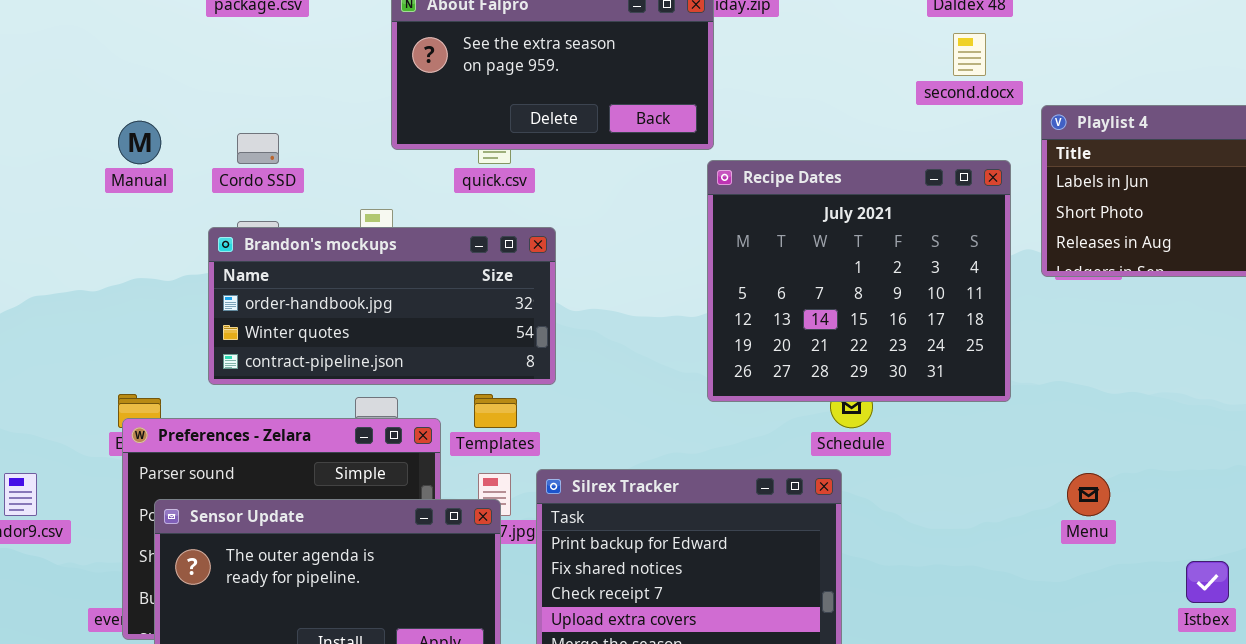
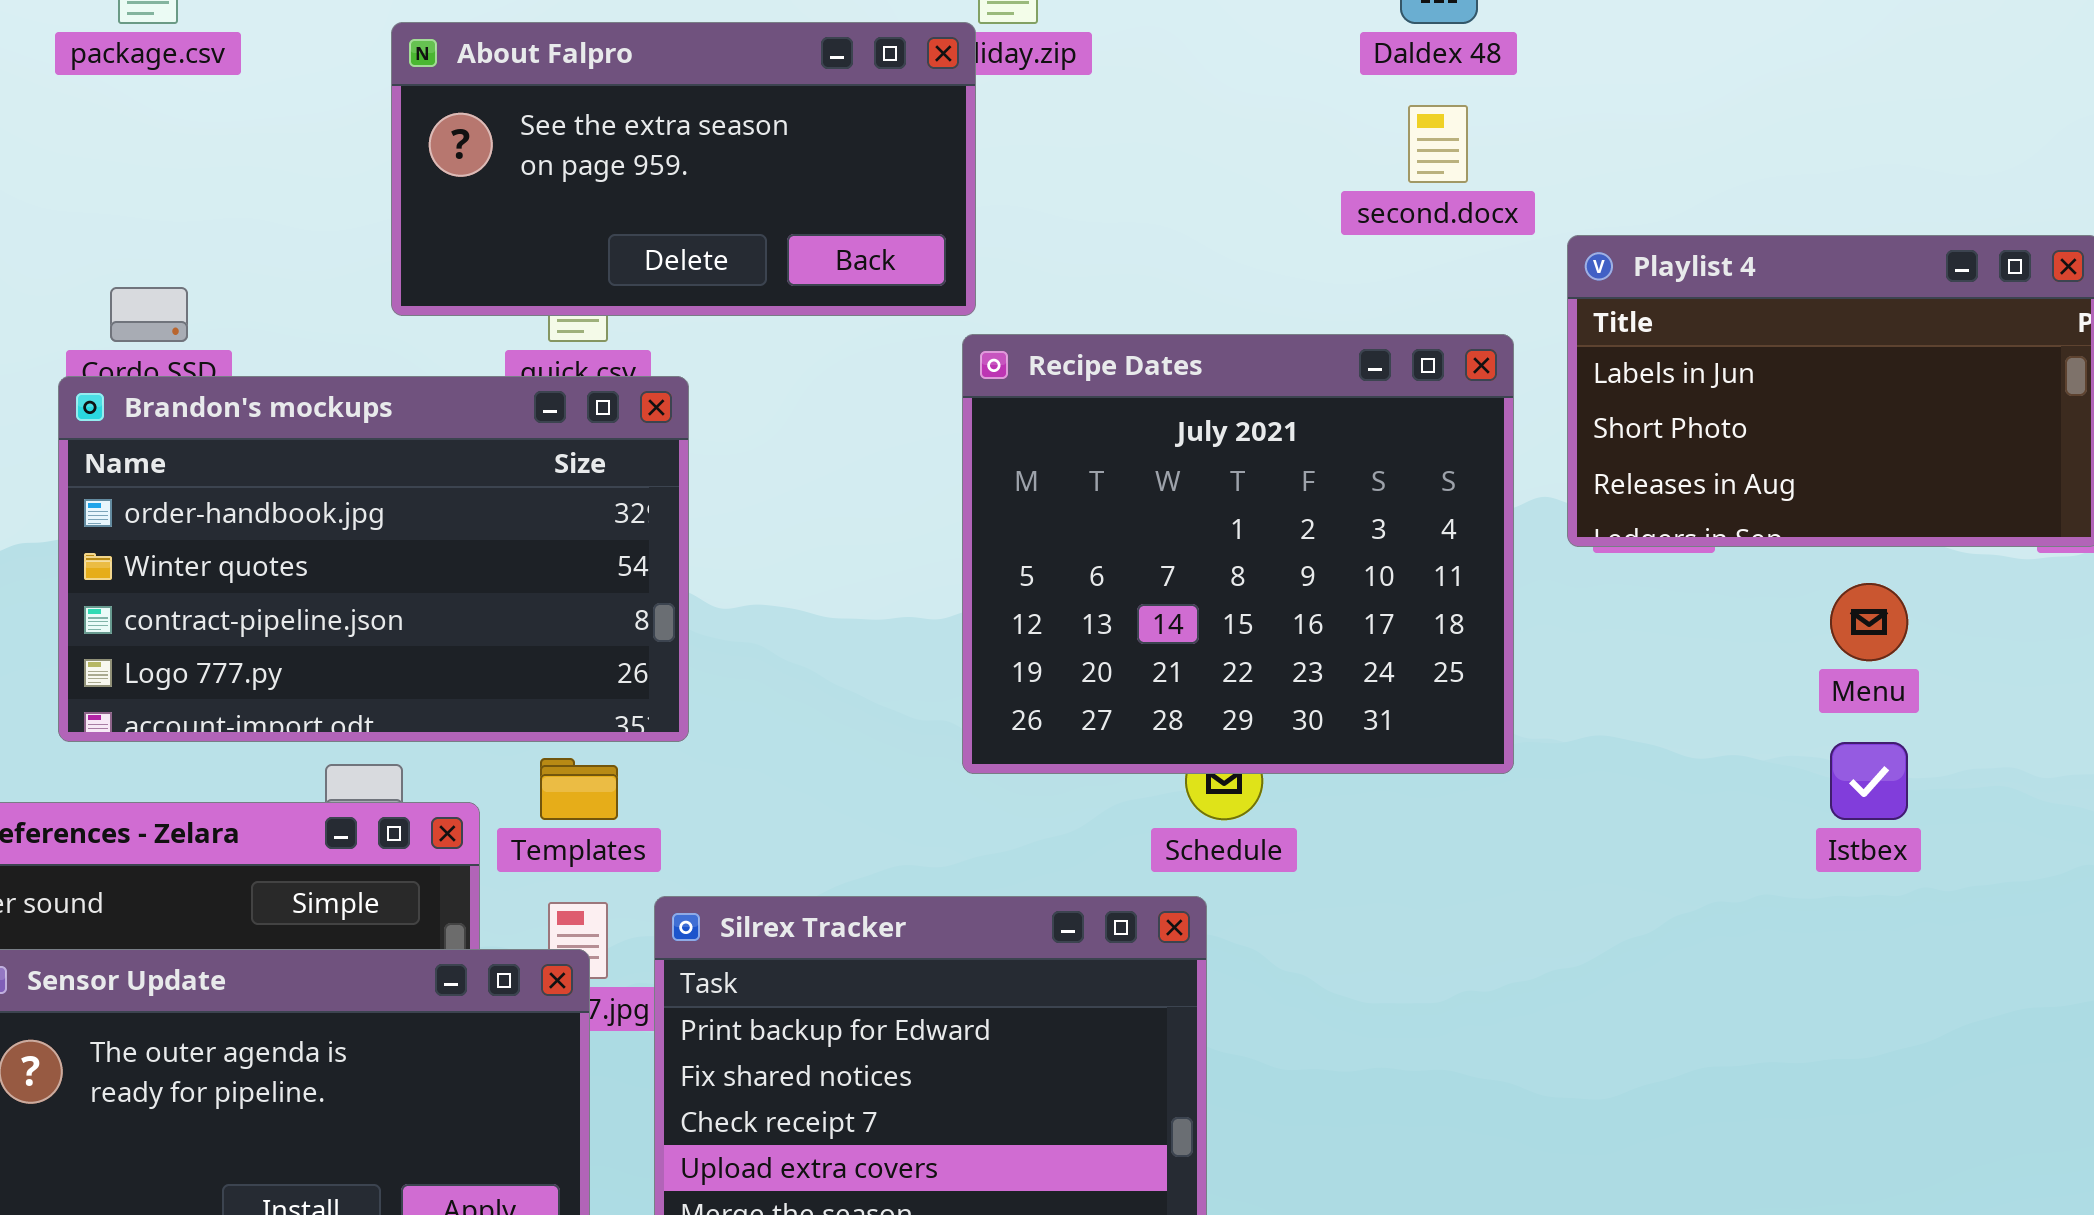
Brandon's mockups: [208,227,556,385] -> [58,376,689,742], resized
Menu: [1067,473,1110,516] -> [1830,583,1908,661], moved
Istbex: [1186,561,1229,603] -> [1830,742,1908,820], moved

